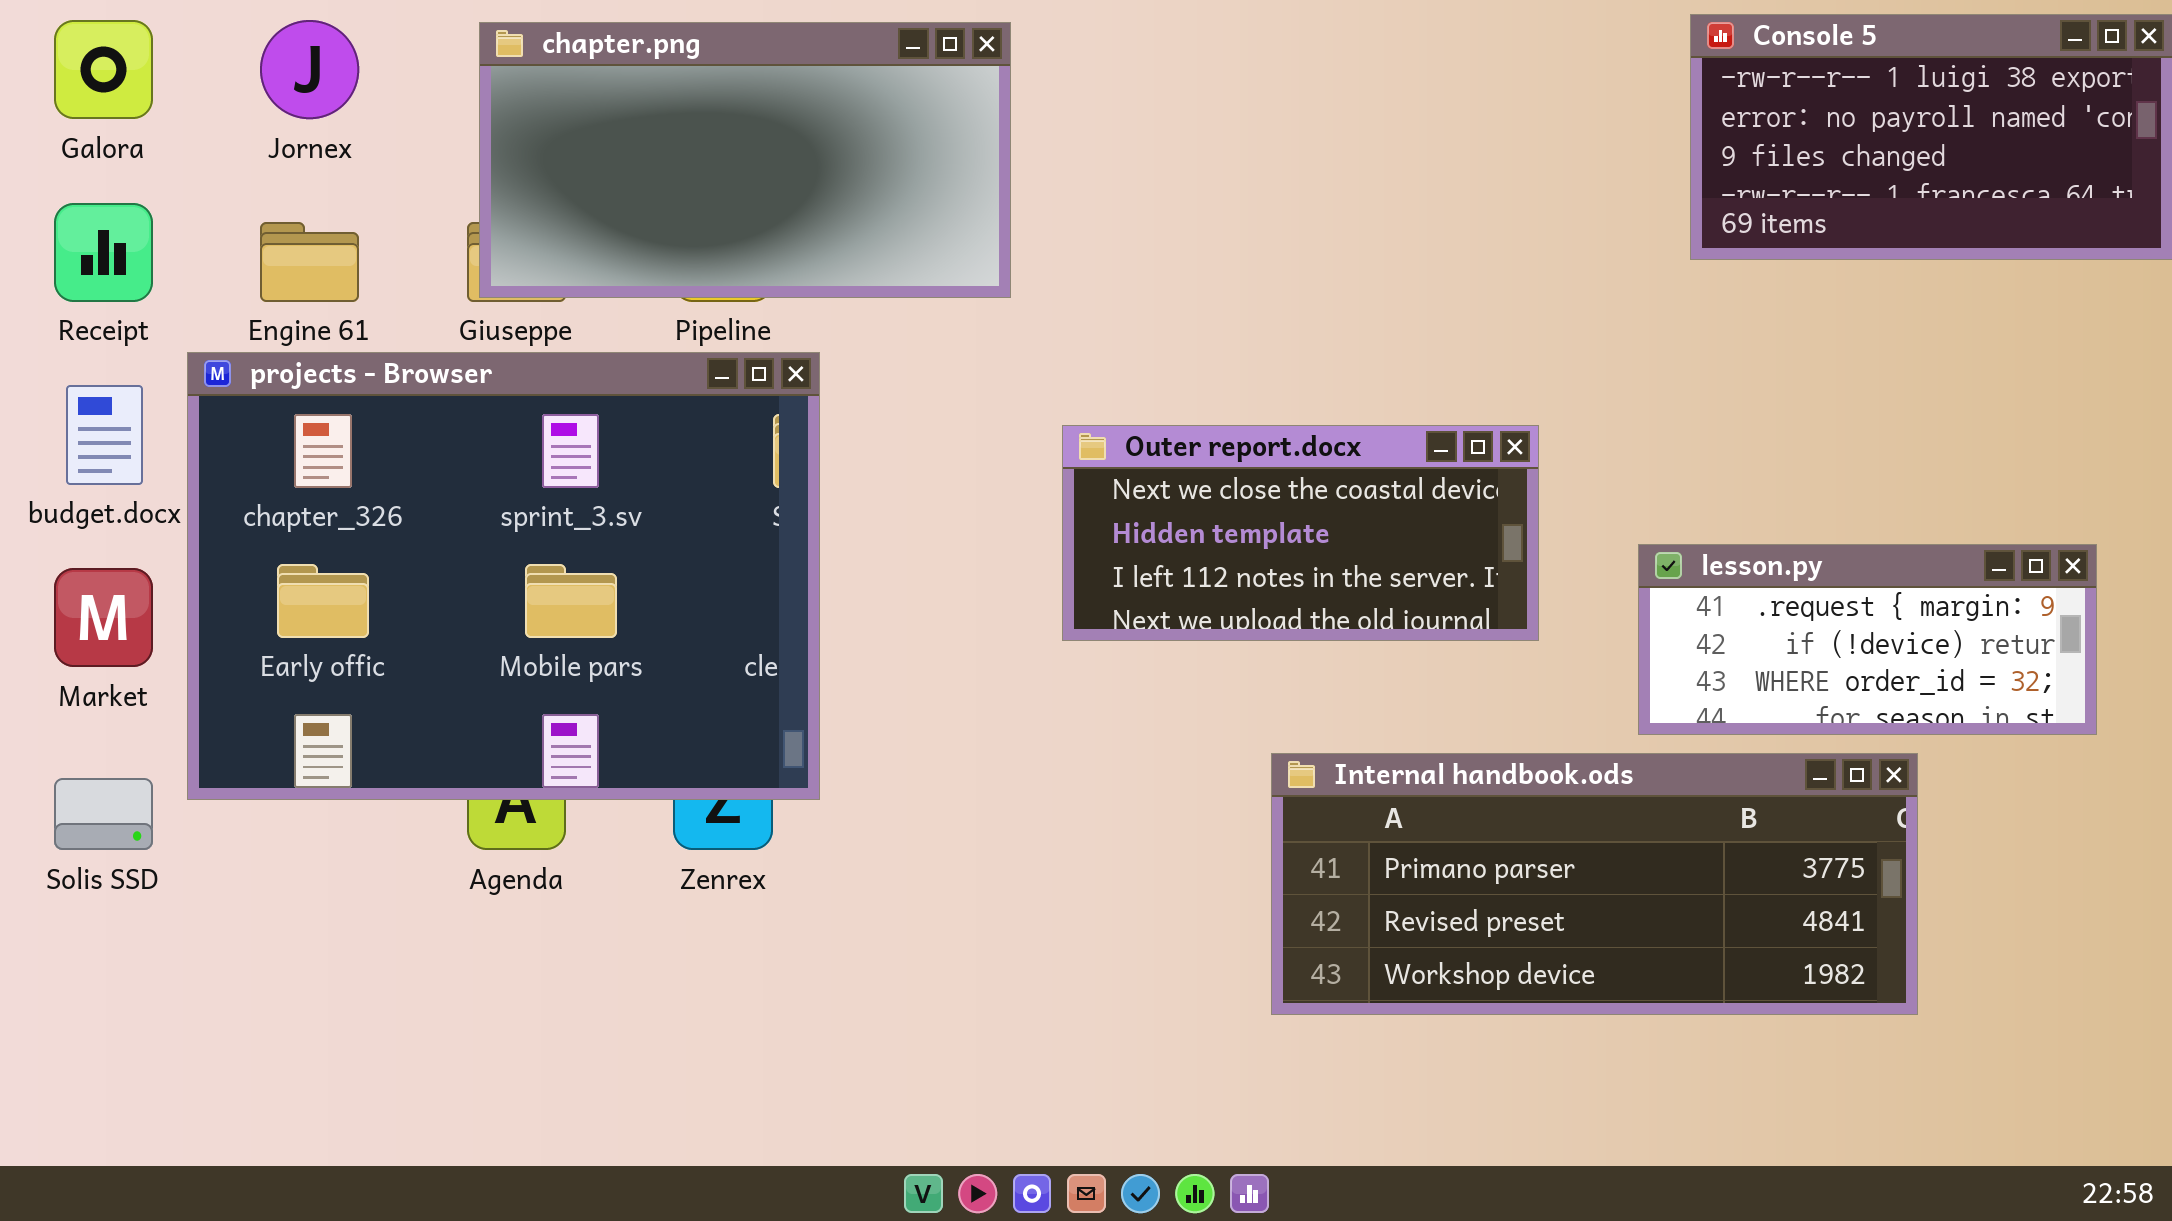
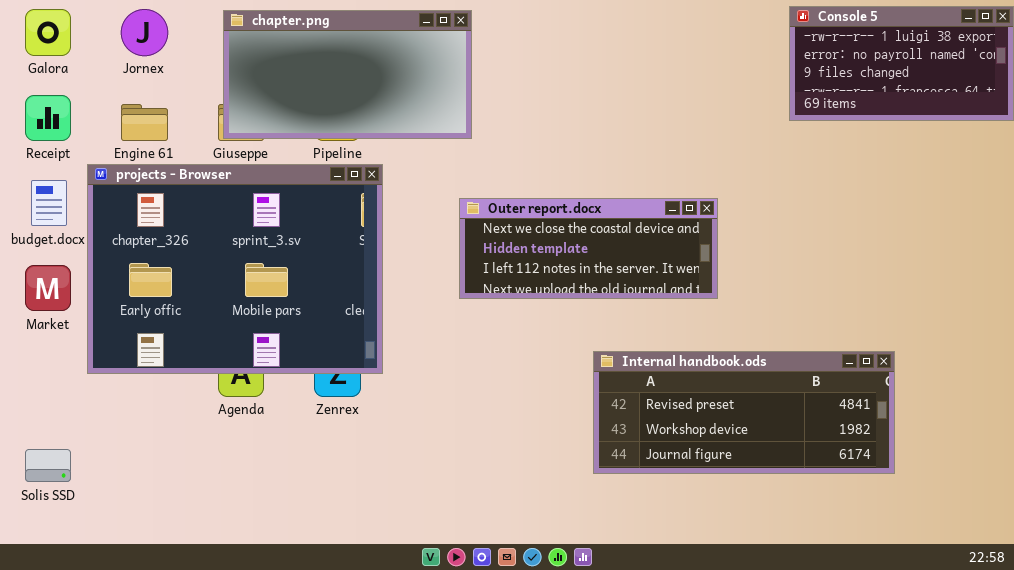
Outer report.docx: [1062,425,1539,641] -> [459,198,718,299], resized
lesson.py: [1638,544,2097,735] -> none, closed
Internal handbook.ods: [1271,753,1918,1015] -> [593,351,895,474], scrolled down 1 row
Solis SSD: [54,778,153,850] -> [25,449,71,482], moved

